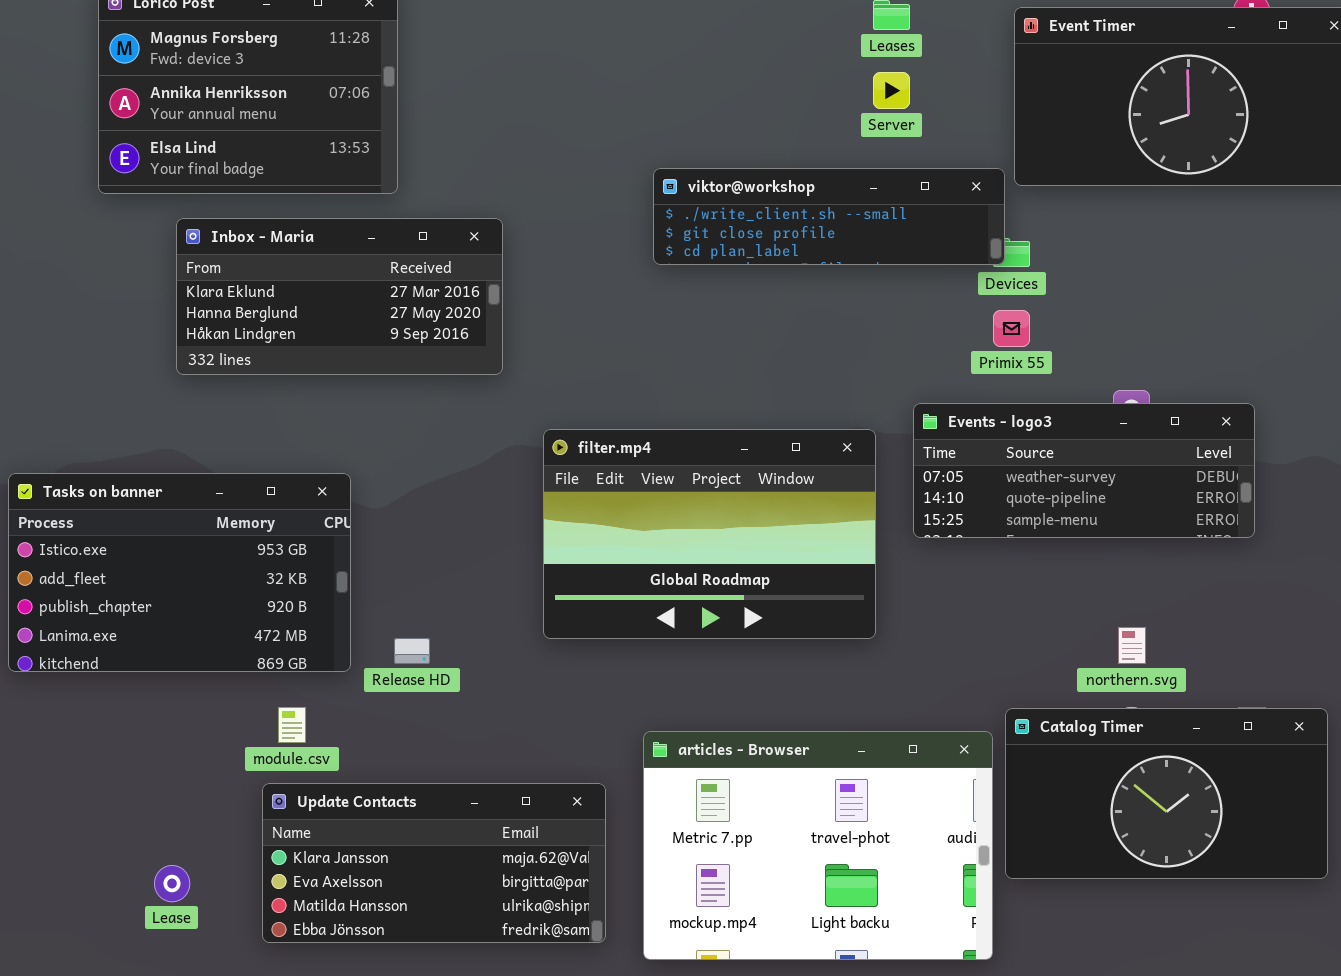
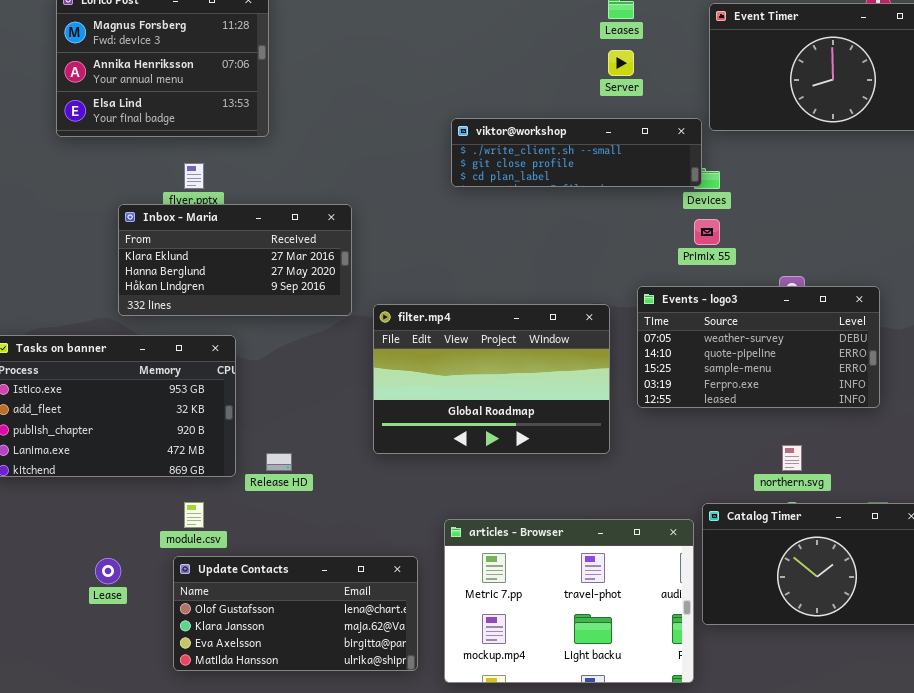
Inbox - Maria: [176,218,503,375] -> [118,204,352,316], moved
Events - logo3: [913,403,1255,538] -> [637,286,880,408], resized
Update Contacts: [262,783,606,943] -> [173,556,418,671], scrolled up 1 row
Lease: [154,865,190,902] -> [95,558,121,584], moved

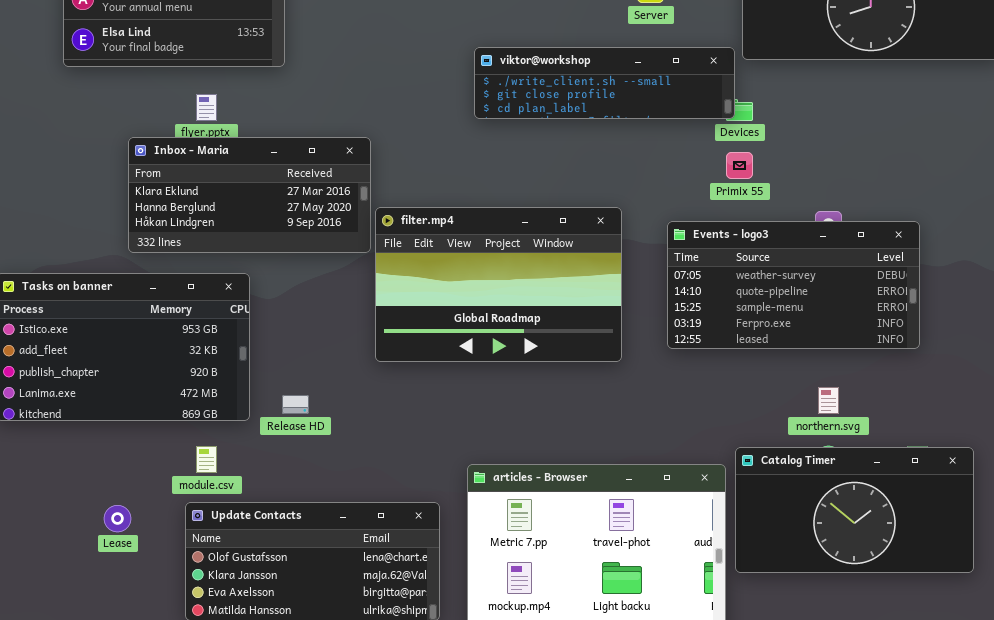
filter.mp4: [373,304,610,454] -> [375,207,622,362], moved

